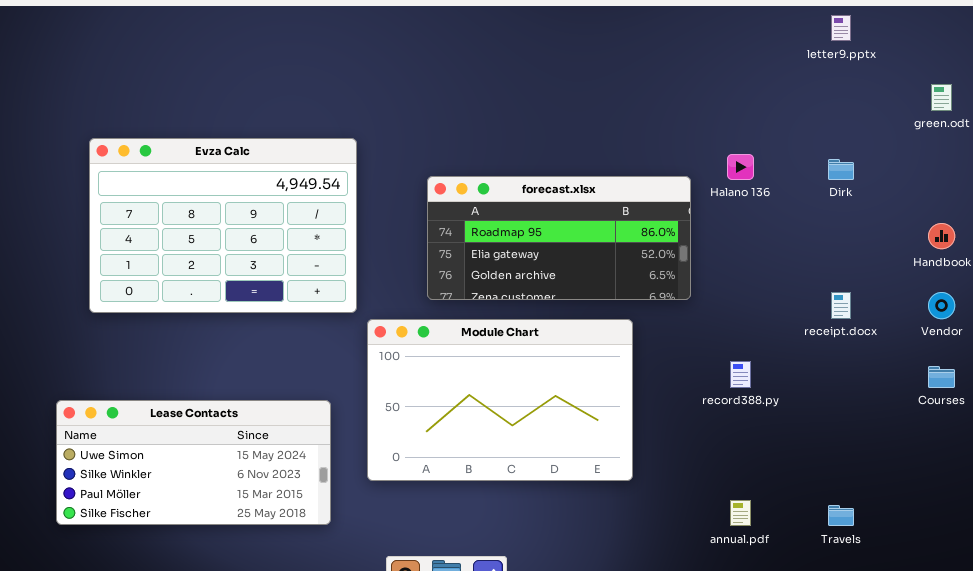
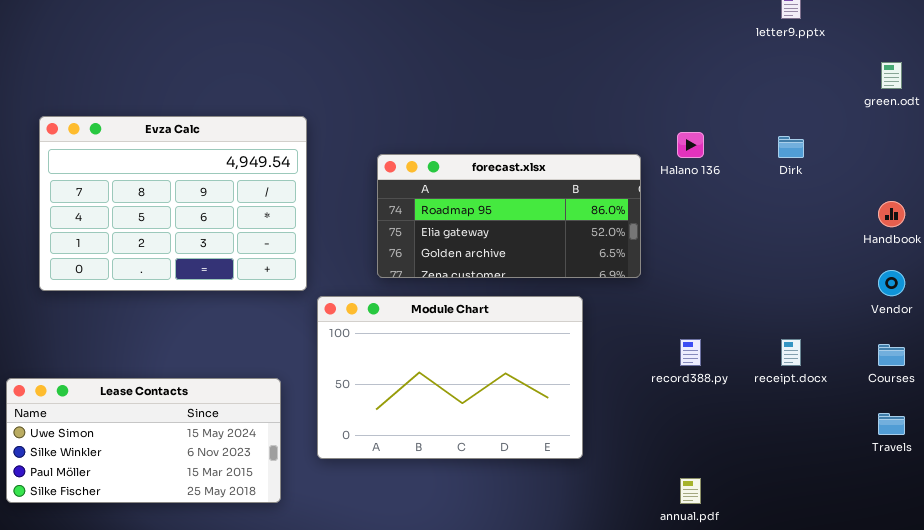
receipt.docx: [831,292,851,319] -> [781,339,801,366], moved
Travels: [828,505,854,526] -> [878,413,905,435], moved

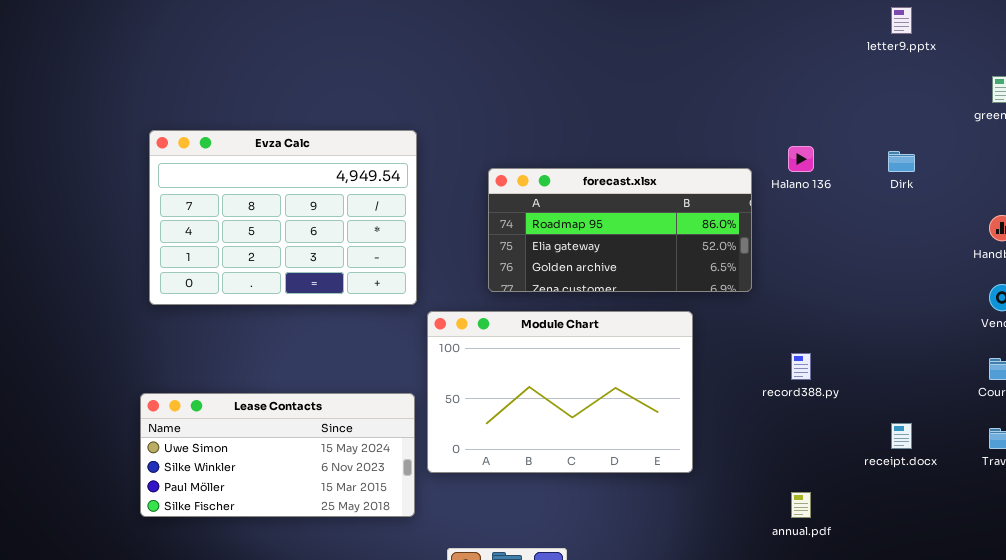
receipt.docx: [781,339,801,366] -> [891,423,912,449], moved
Lease Contacts: [6,378,281,503] -> [140,393,415,517], moved

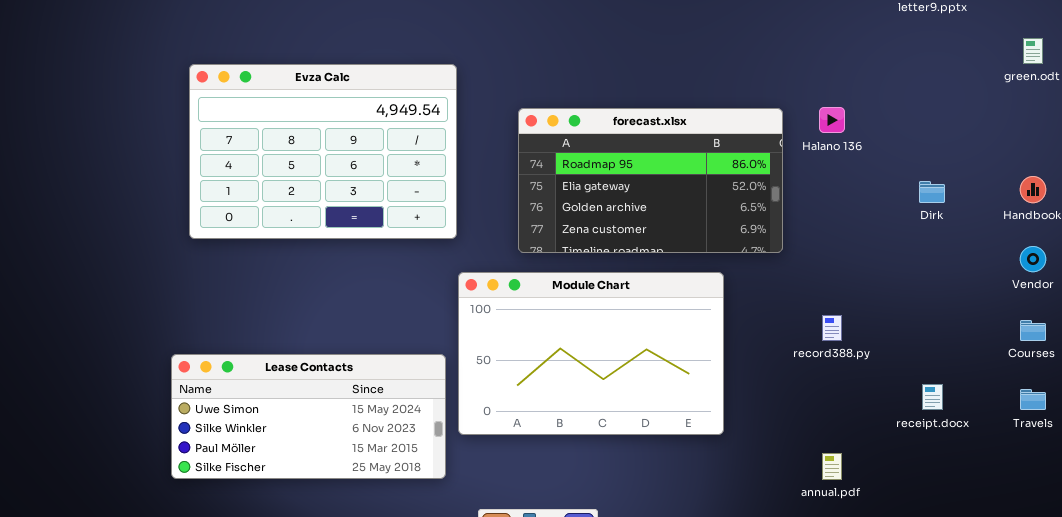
Evza Calc: [149,130,417,305] -> [189,64,457,239], moved
Dirk: [888,151,915,172] -> [919,181,945,203], moved
forecast.xlsx: [488,168,752,292] -> [518,108,783,253], resized

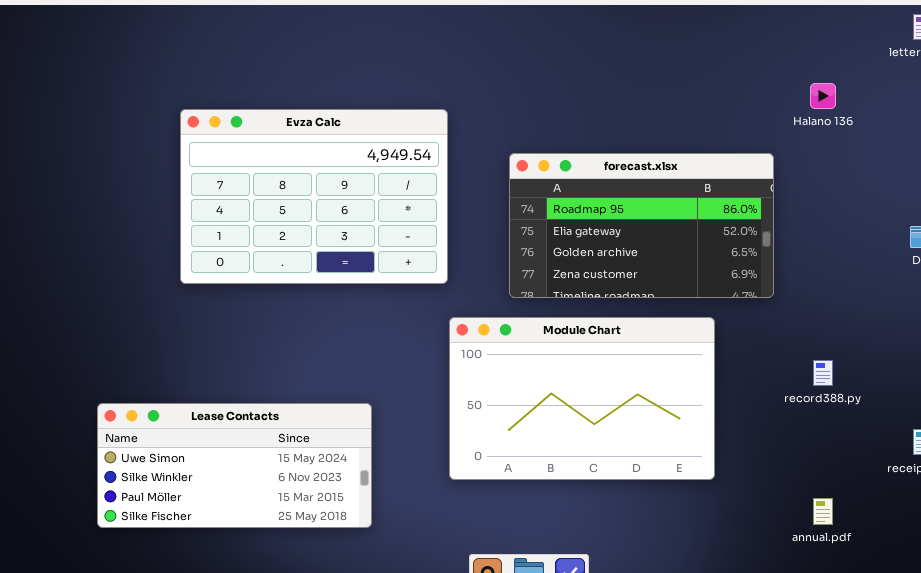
Halano 136: [819,107,845,133] -> [810,83,836,109], moved
Lease Contacts: [171,354,446,479] -> [97,403,372,528], moved

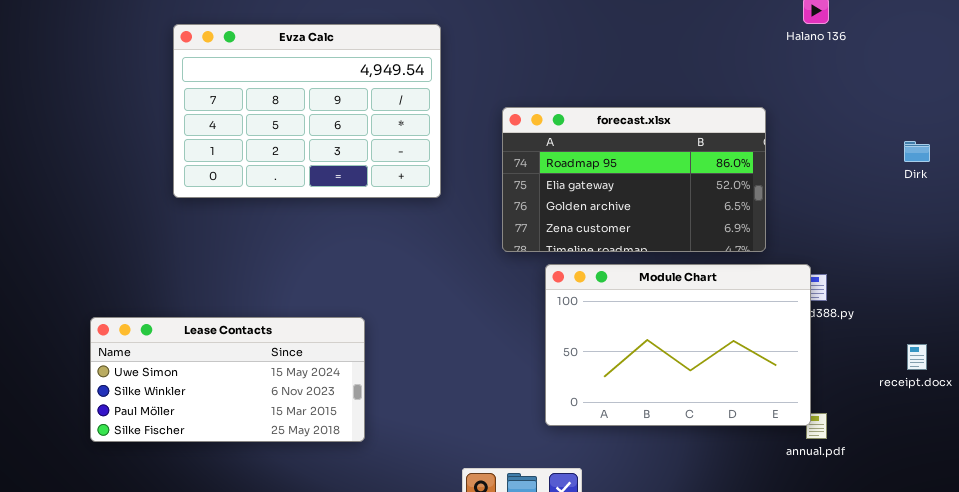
forecast.xlsx: [509,153,774,298] -> [502,107,766,252], moved
Module Chart: [449,317,715,480] -> [545,264,811,426], moved

